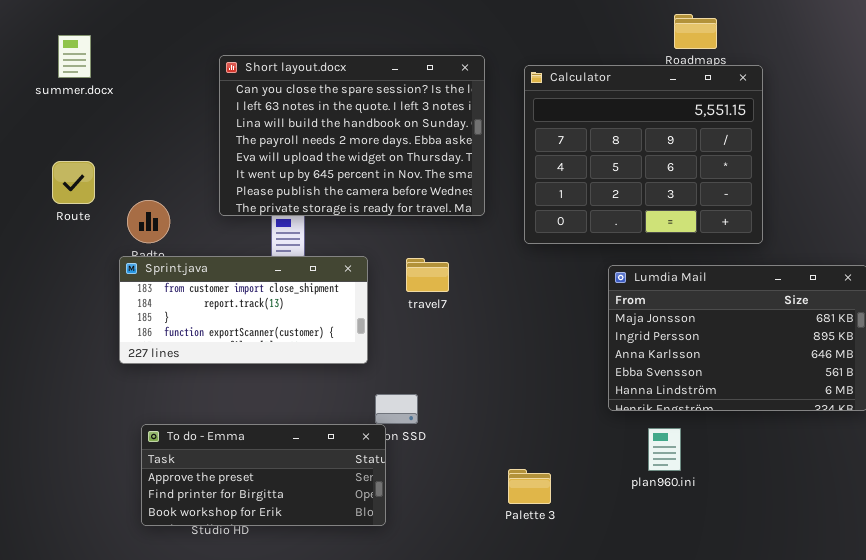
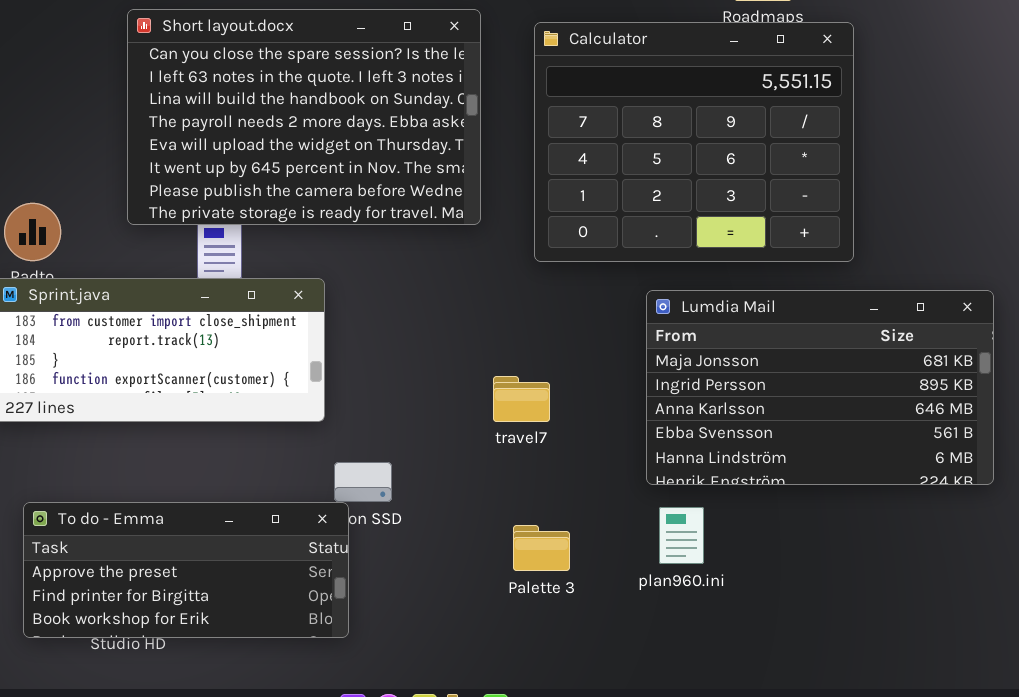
travel7: [406,258,449,292] -> [493,376,550,422], moved
plan960.ini: [648,428,681,471] -> [659,507,704,564], moved
Palette 3: [508,469,551,504] -> [513,525,570,571], moved

